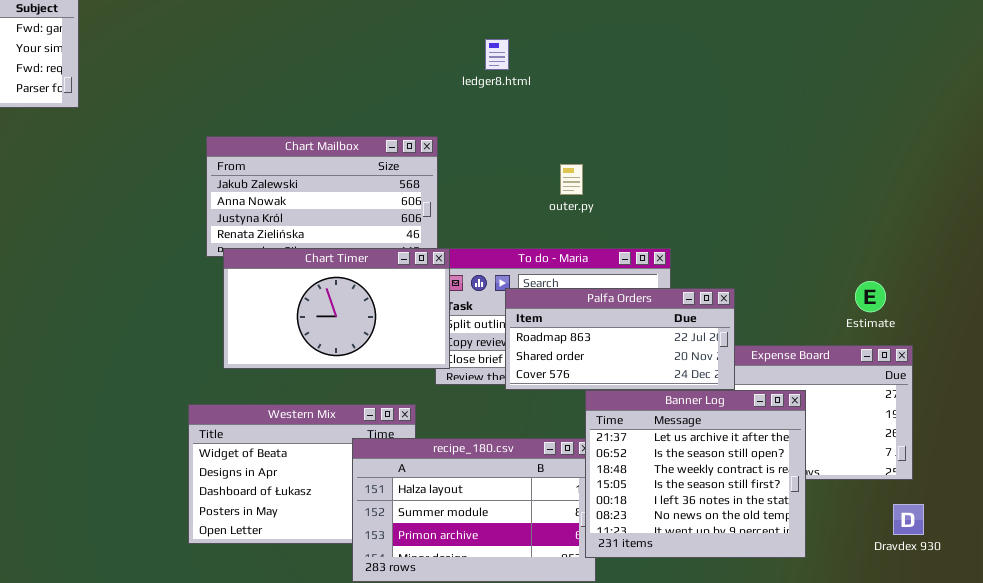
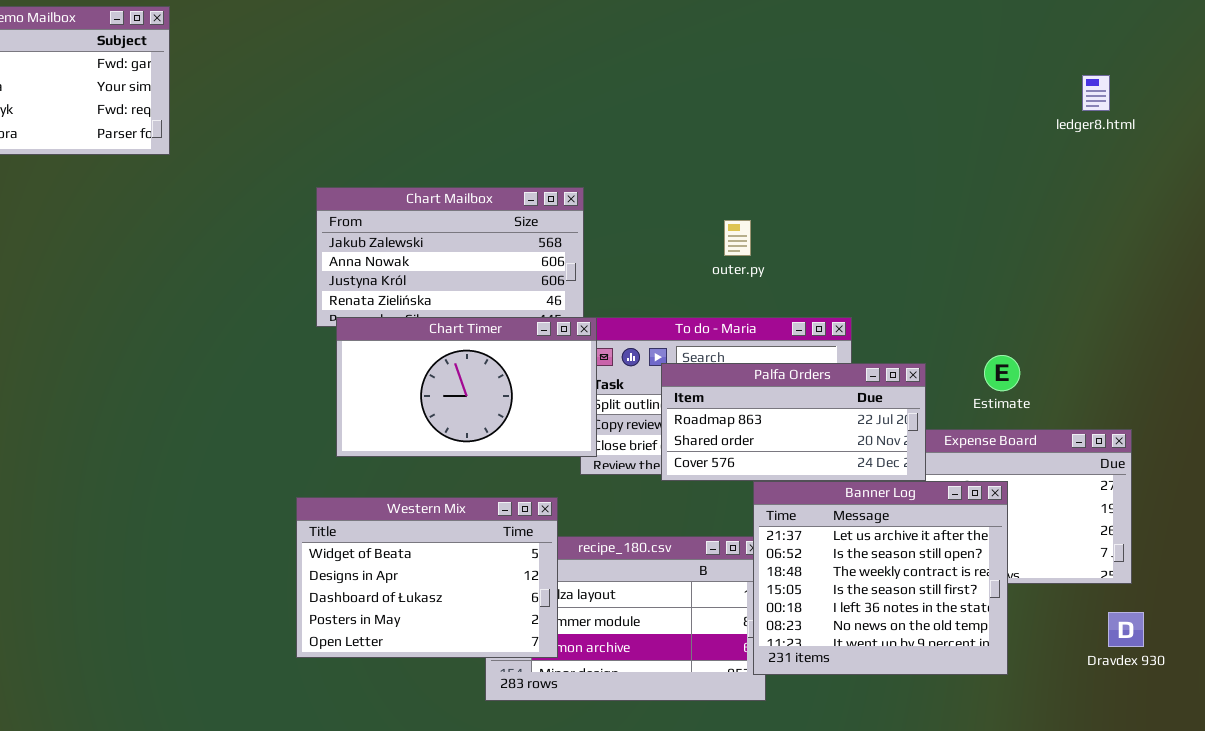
ledger8.html: [485,39,509,70] -> [1082,75,1110,111], moved
Estimate: [855,281,886,312] -> [984,355,1020,391], moved
Western Mix: [188,404,416,544] -> [296,497,558,658], raised

